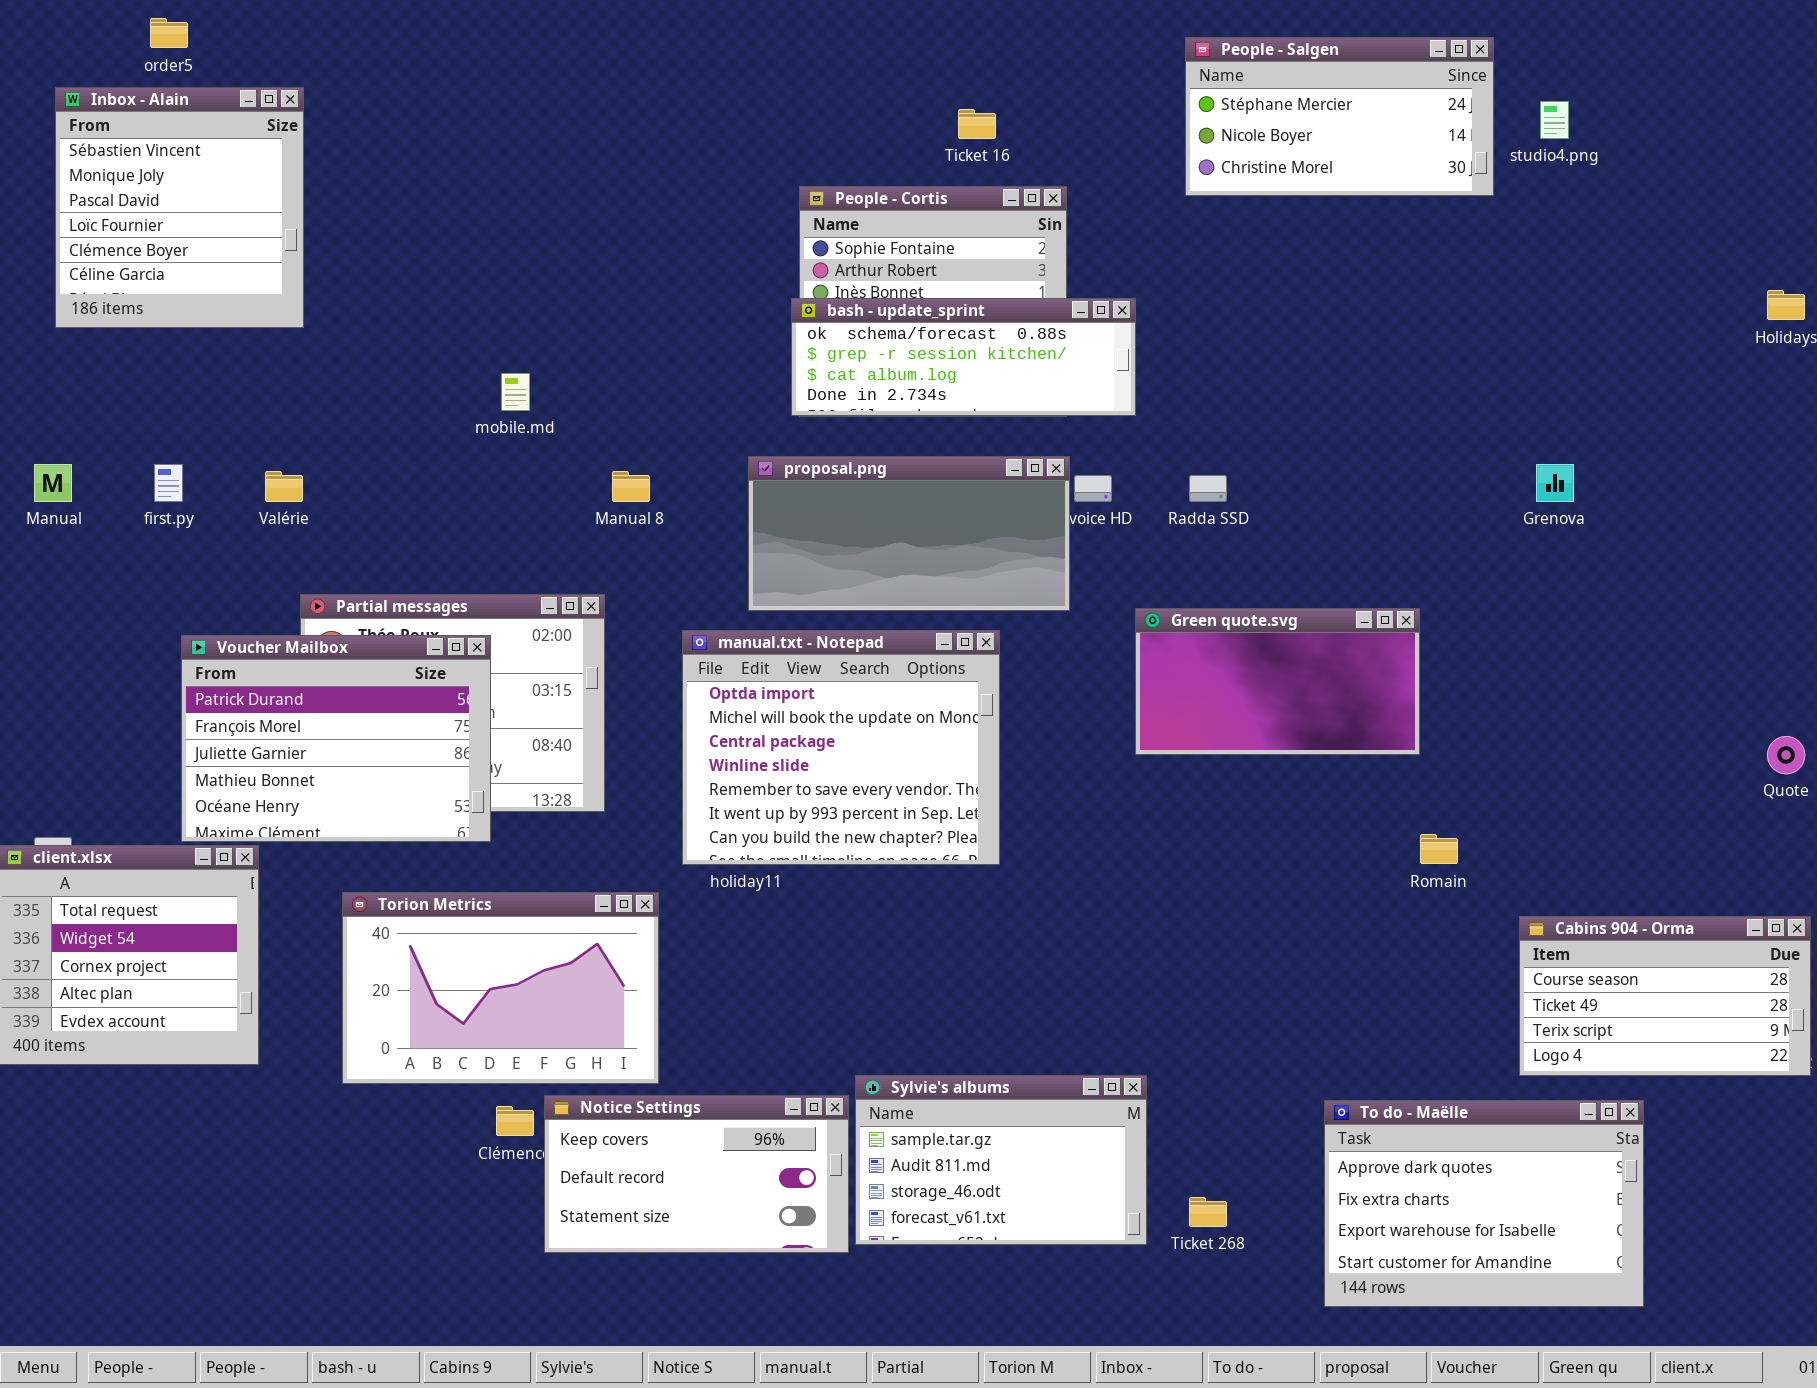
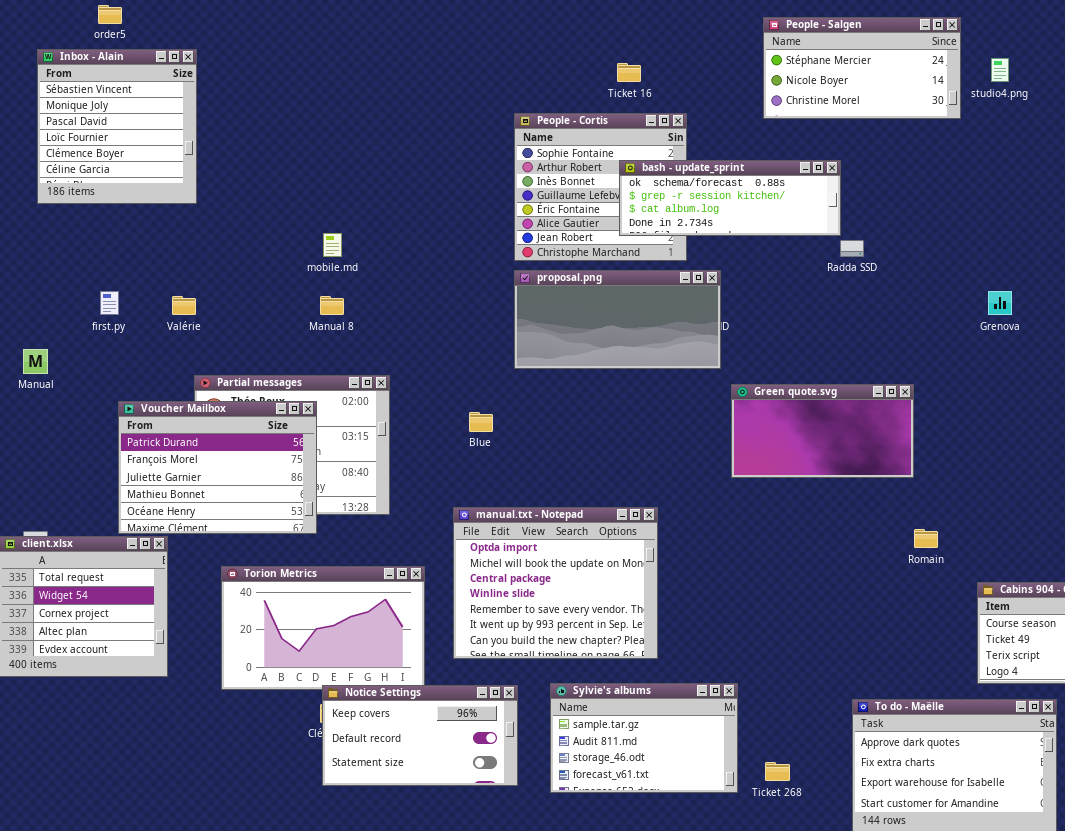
bash - update_sprint: [791,298,1136,416] -> [619,160,841,236], moved
proposal.png: [748,456,1070,611] -> [514,270,721,369], moved
Manual: [34,464,72,502] -> [23,349,48,374], moved
Manual 8: [612,471,650,502] -> [320,296,344,315], moved
Radda SSD: [1189,475,1227,502] -> [840,240,864,257], moved
manual.txt - Notepad: [682,630,1000,865] -> [453,507,658,659], moved
Notice Settings: [544,1095,849,1253] -> [322,685,518,786], moved

